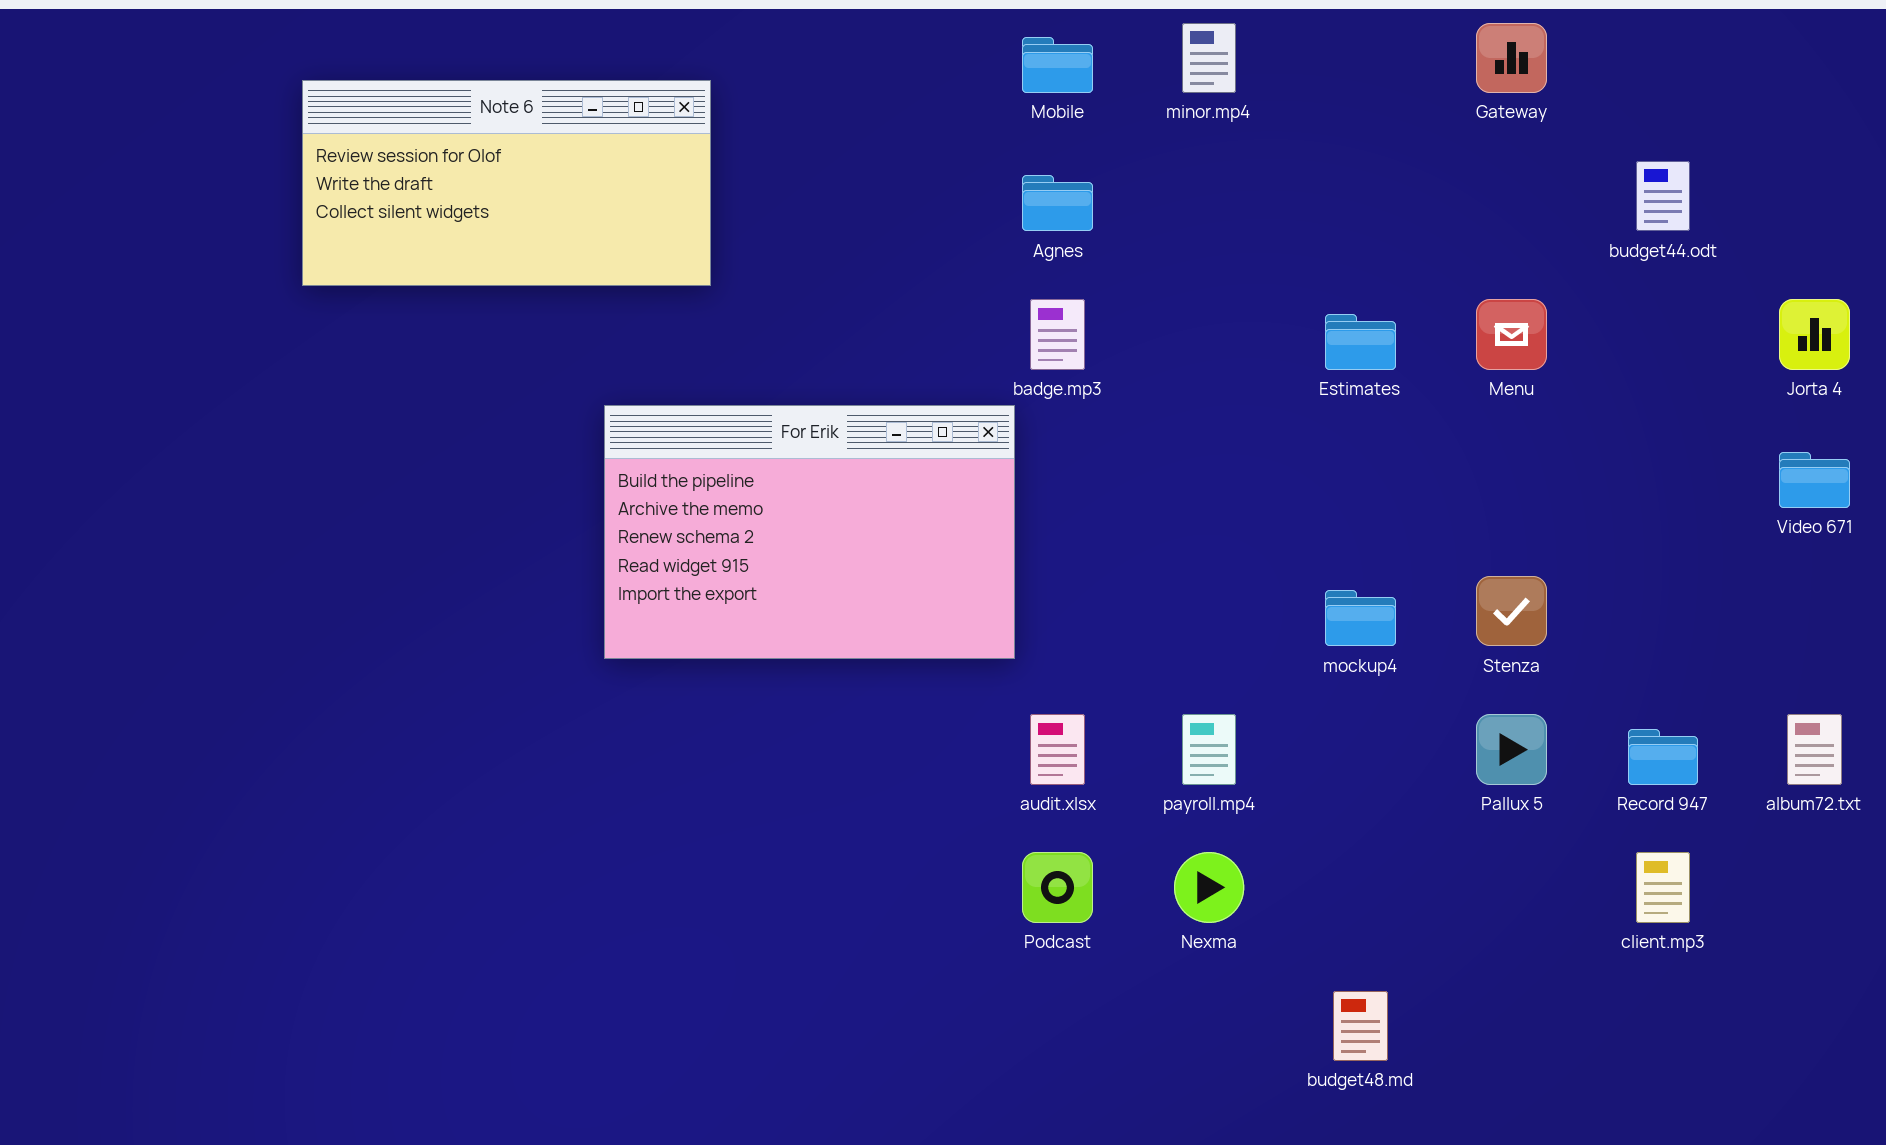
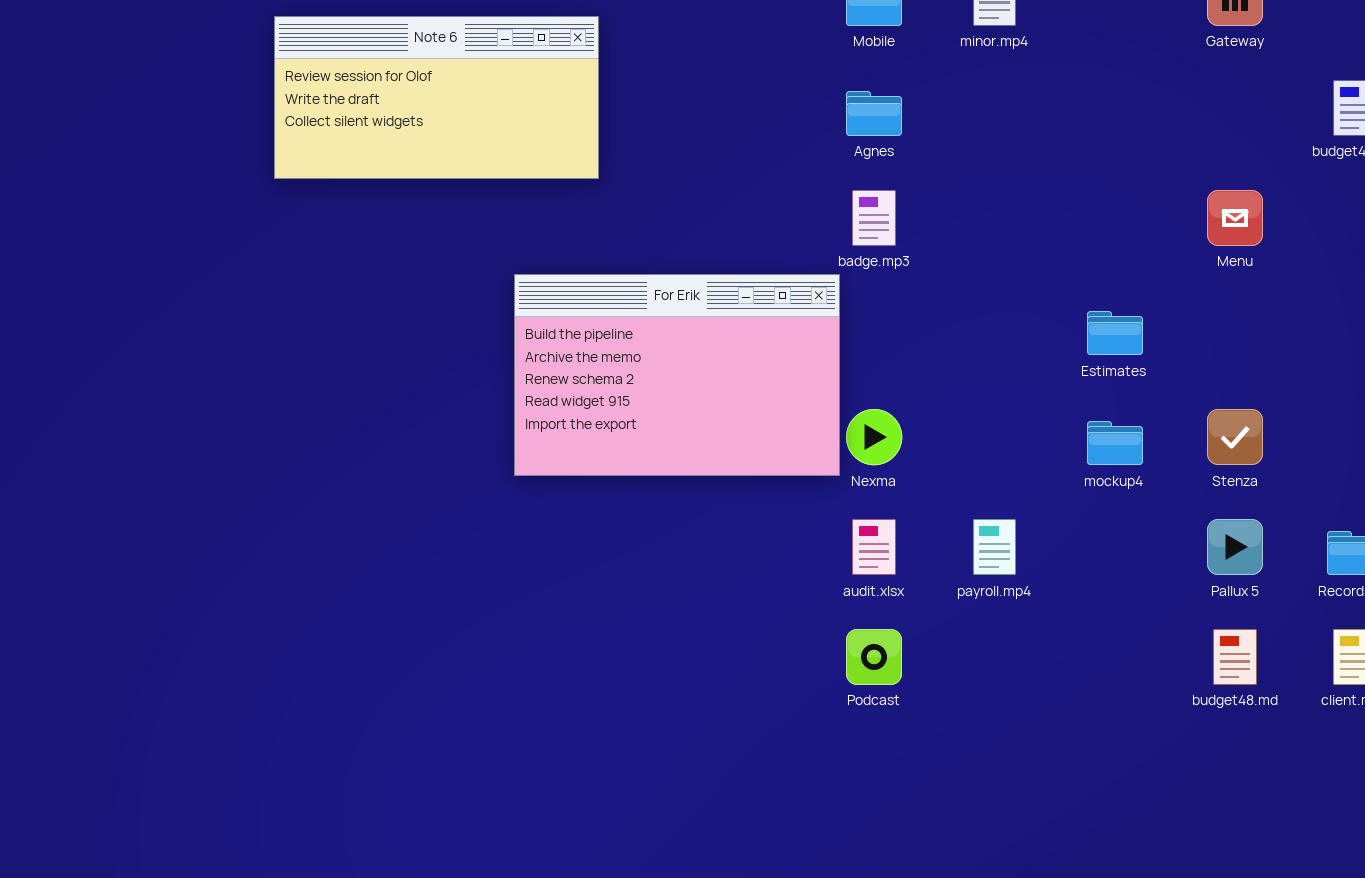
Estimates: [1325,314,1396,370] -> [1087,311,1143,355], moved
Nexma: [1174,852,1244,923] -> [846,409,902,465], moved
budget48.md: [1333,991,1388,1061] -> [1213,629,1257,685], moved

